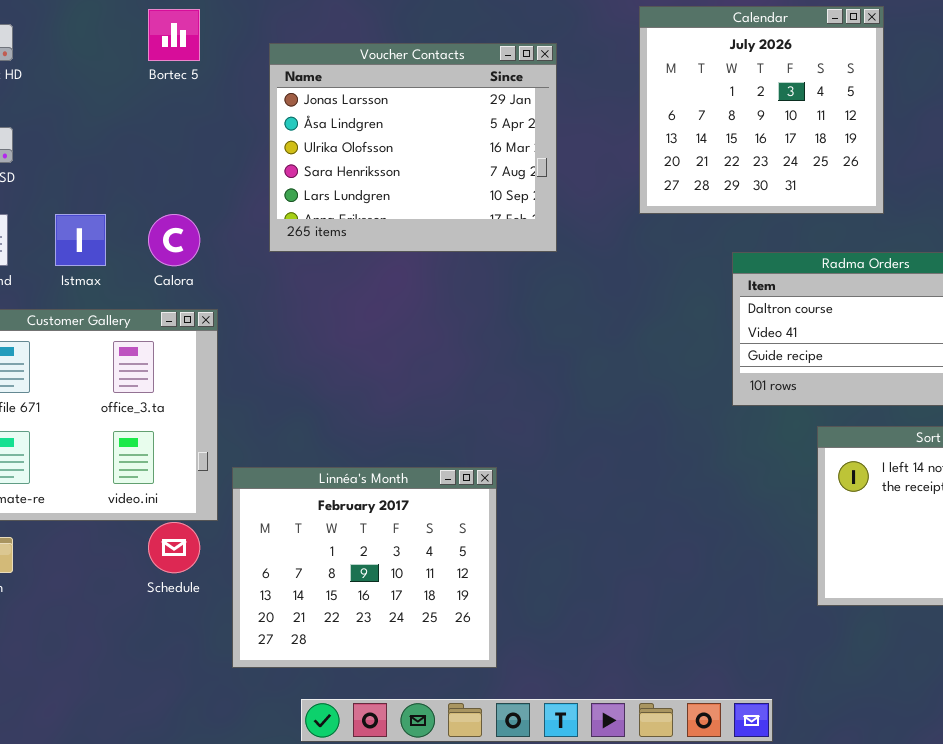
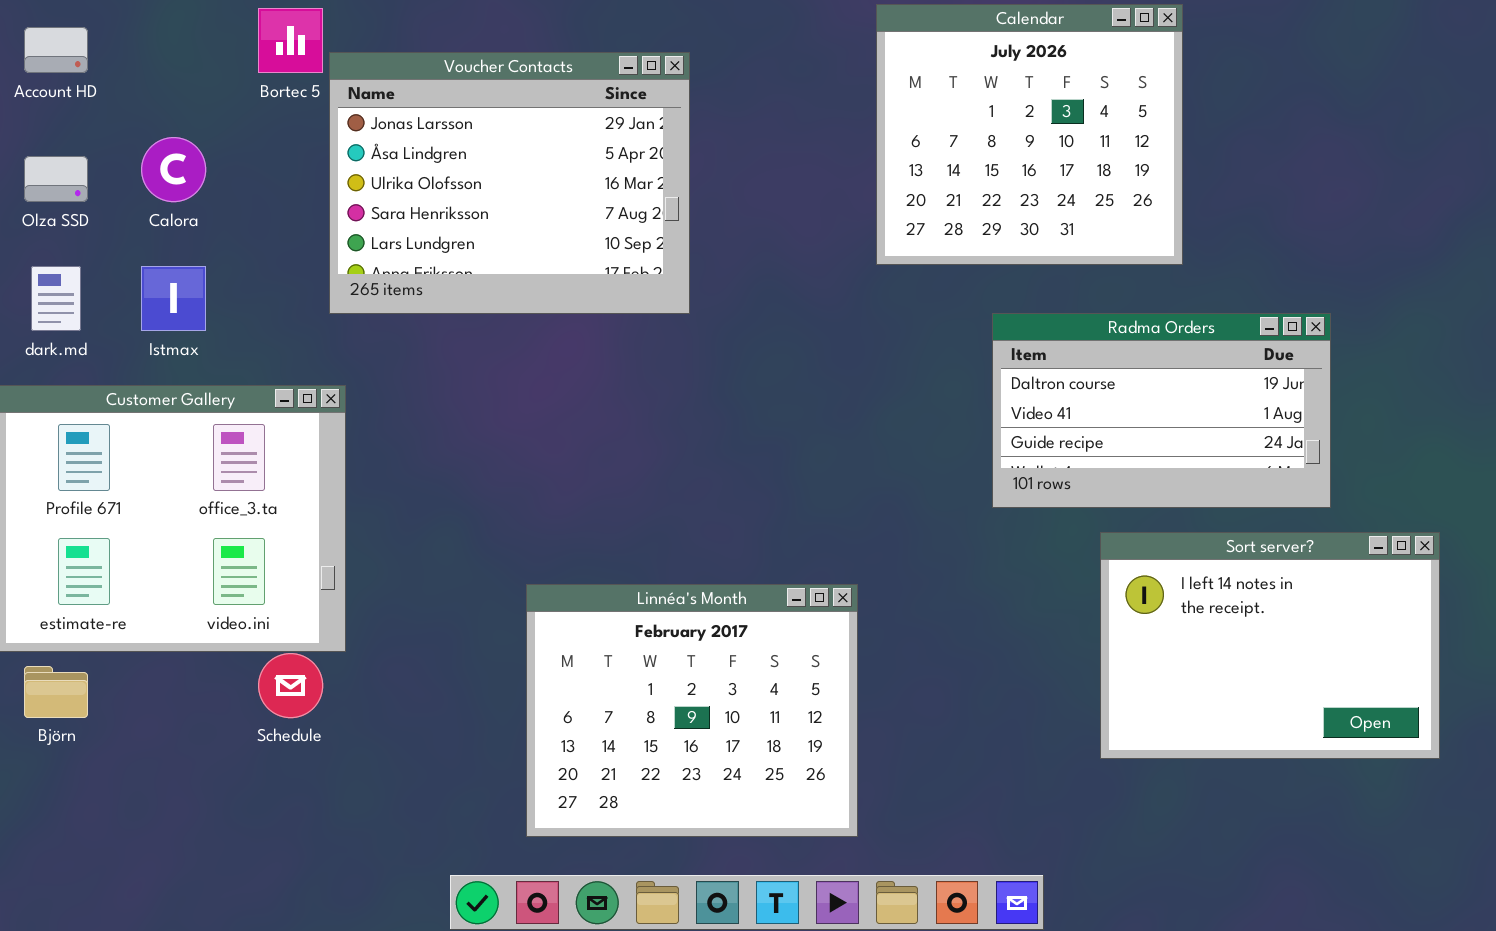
Voucher Contacts: [269,43,557,252] -> [329,52,690,314], moved
Calora: [148,214,200,266] -> [141,137,206,202], moved
Linnéa's Month: [232,467,497,668] -> [526,584,858,837], moved

